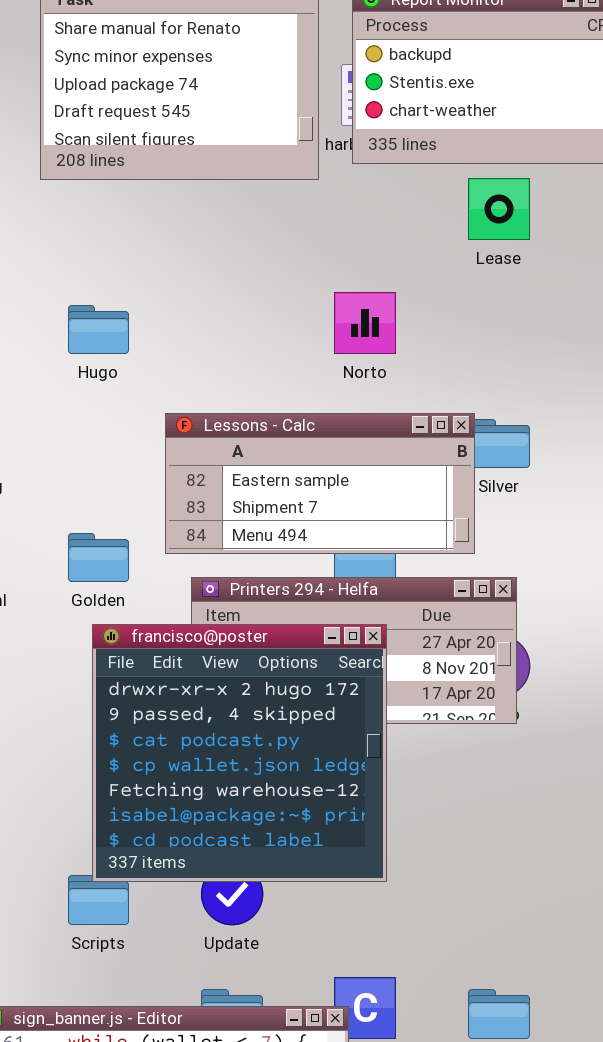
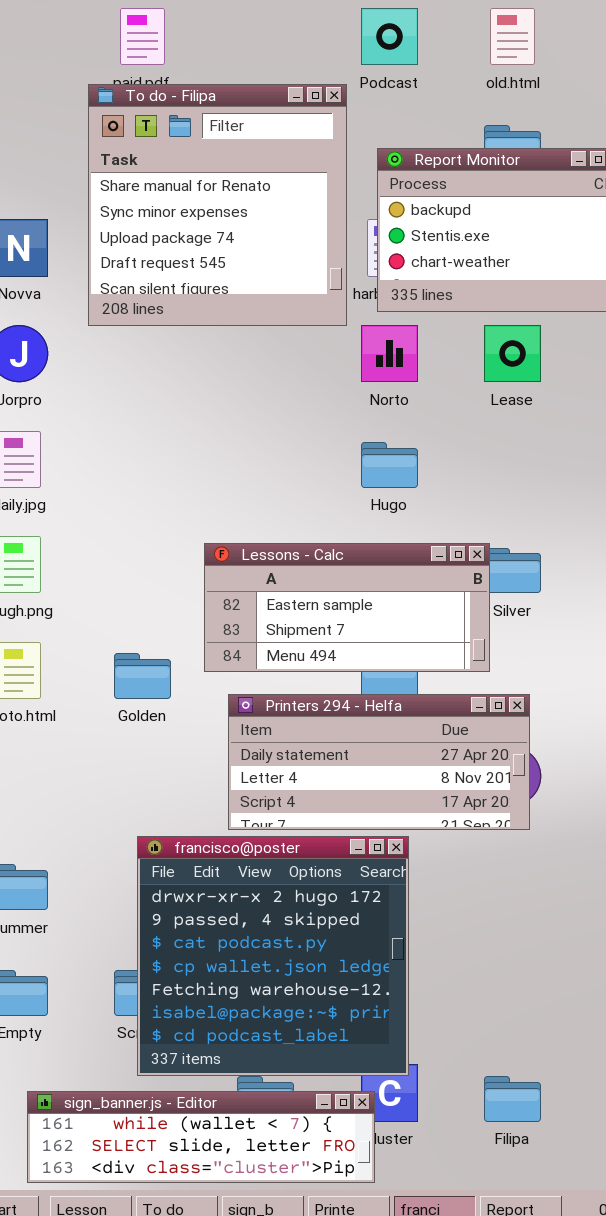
Norto: [334,292,396,354] -> [361,325,418,382], moved
Hugo: [68,305,129,354] -> [361,442,418,488], moved
francisco@poster: [92,624,387,882] -> [137,836,409,1076], moved

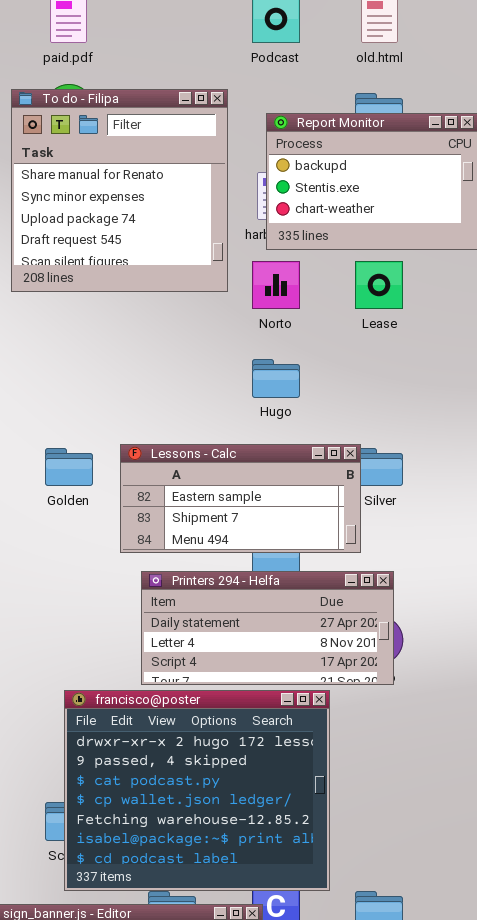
To do - Filipa: [88,84,347,326] -> [11,89,228,292], moved
Golden: [114,653,171,699] -> [45,448,93,486], moved
francisco@poster: [137,836,409,1076] -> [64,690,330,891], resized

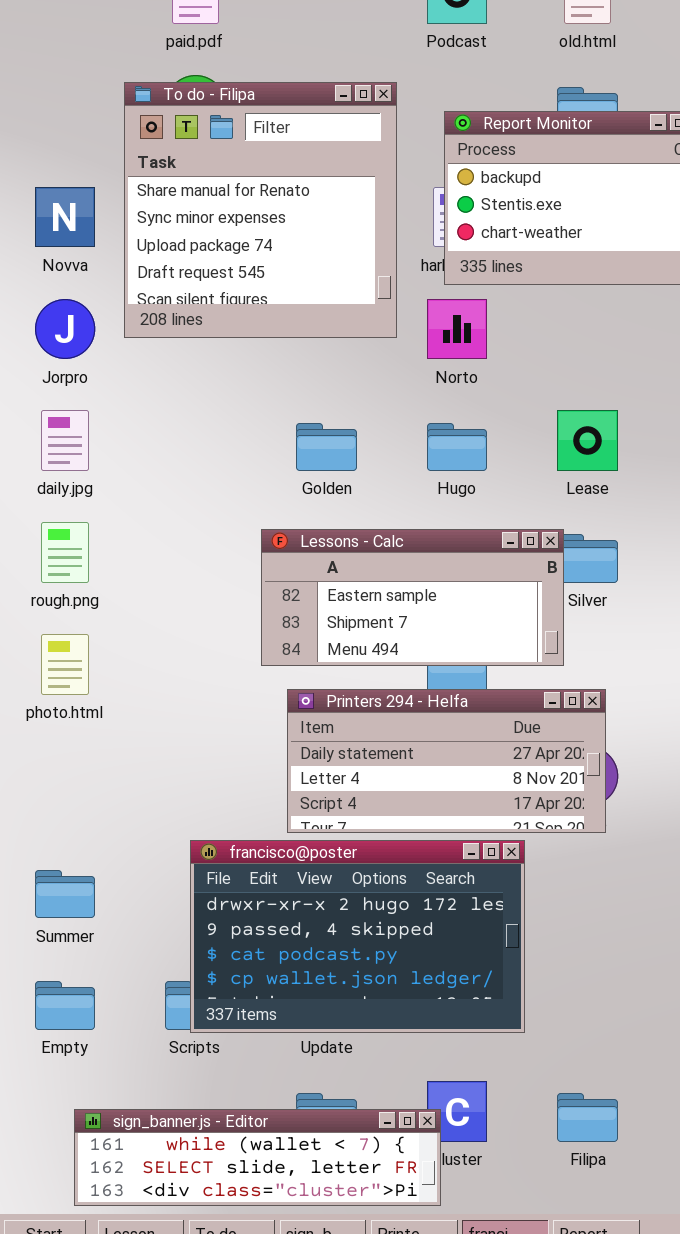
Lease: [355,261,403,309] -> [557,410,618,471], moved
Golden: [45,448,93,486] -> [296,423,357,471], moved
francisco@poster: [64,690,330,891] -> [190,840,525,1033], resized

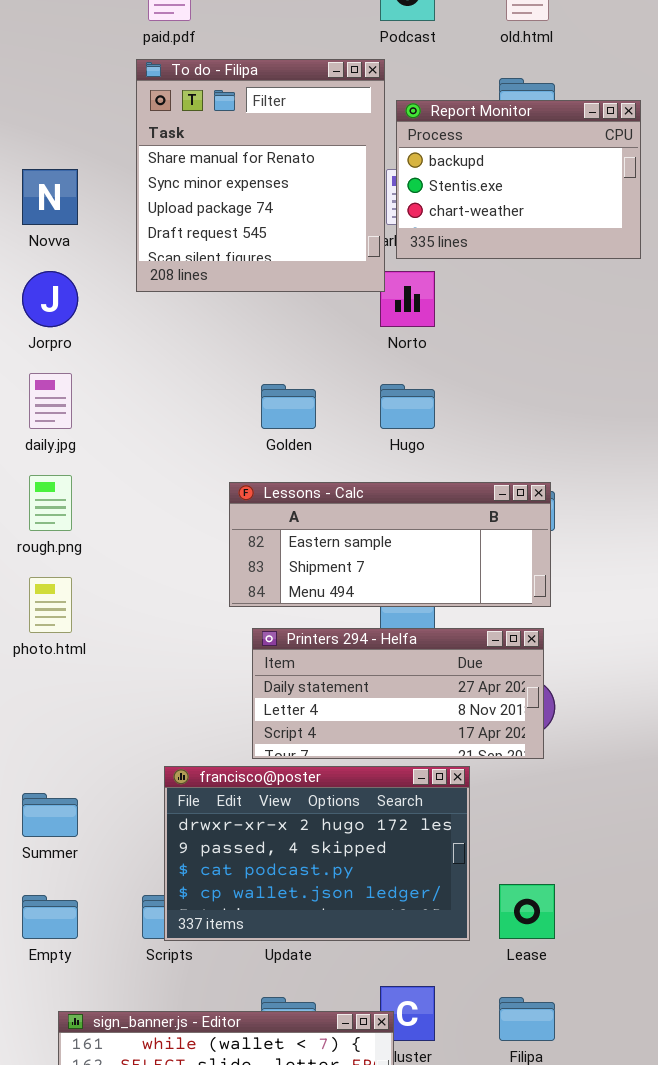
To do - Filipa: [124,82,397,338] -> [136,59,385,292], moved
Lease: [557,410,618,471] -> [499,884,555,939], moved
Lessons - Calc: [261,529,564,666] -> [229,482,551,607], resized

